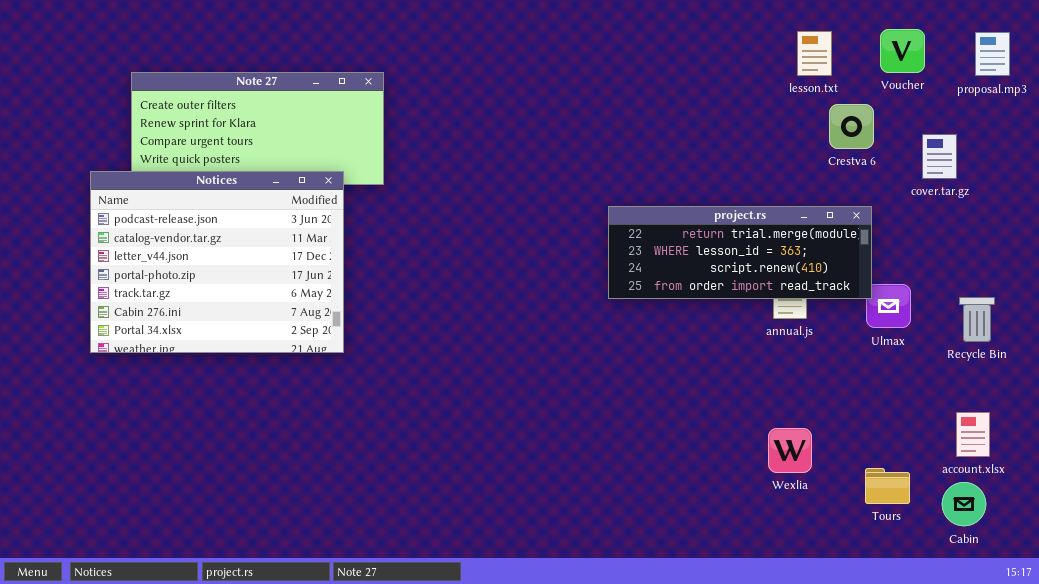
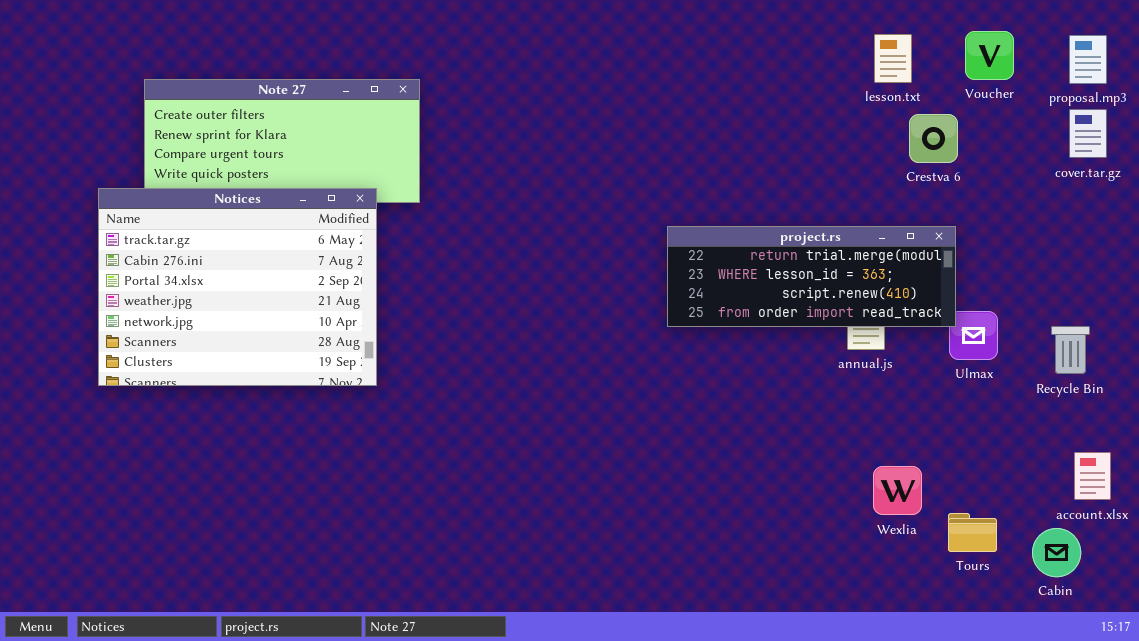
cover.tar.gz: [922,134,957,179] -> [1069,109,1107,158], moved
Notices: [90,171,344,353] -> [98,188,377,386], scrolled down 4 rows
account.xlsx: [956,412,990,457] -> [1074,452,1111,500], moved
Wexlia: [768,428,812,473] -> [873,466,922,515], moved

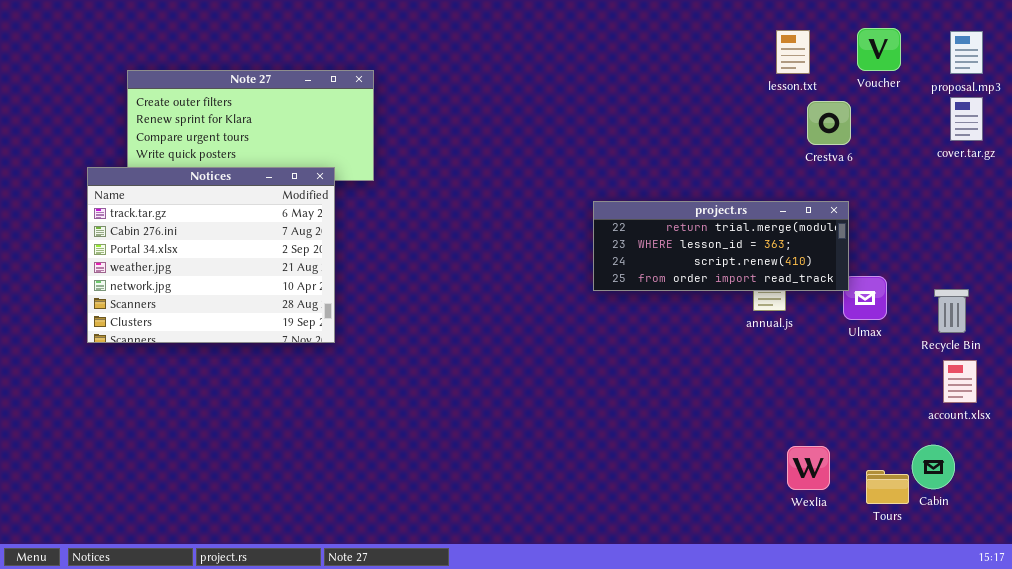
account.xlsx: [1074,452,1111,500] -> [943,360,977,403], moved
Wexlia: [873,466,922,515] -> [787,446,830,490], moved
Tours: [948,513,997,552] -> [866,470,909,504], moved
Cabin: [1032,528,1081,577] -> [912,445,955,489], moved

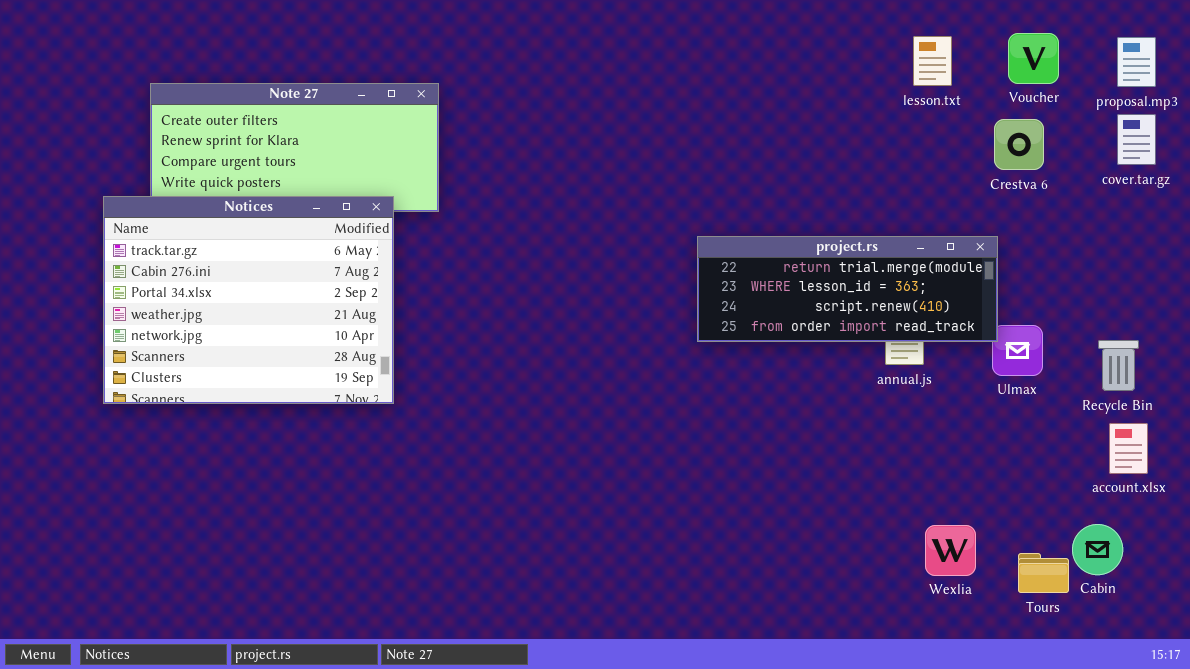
Crestva 6: [807,101,851,145] -> [994,119,1044,170], moved

